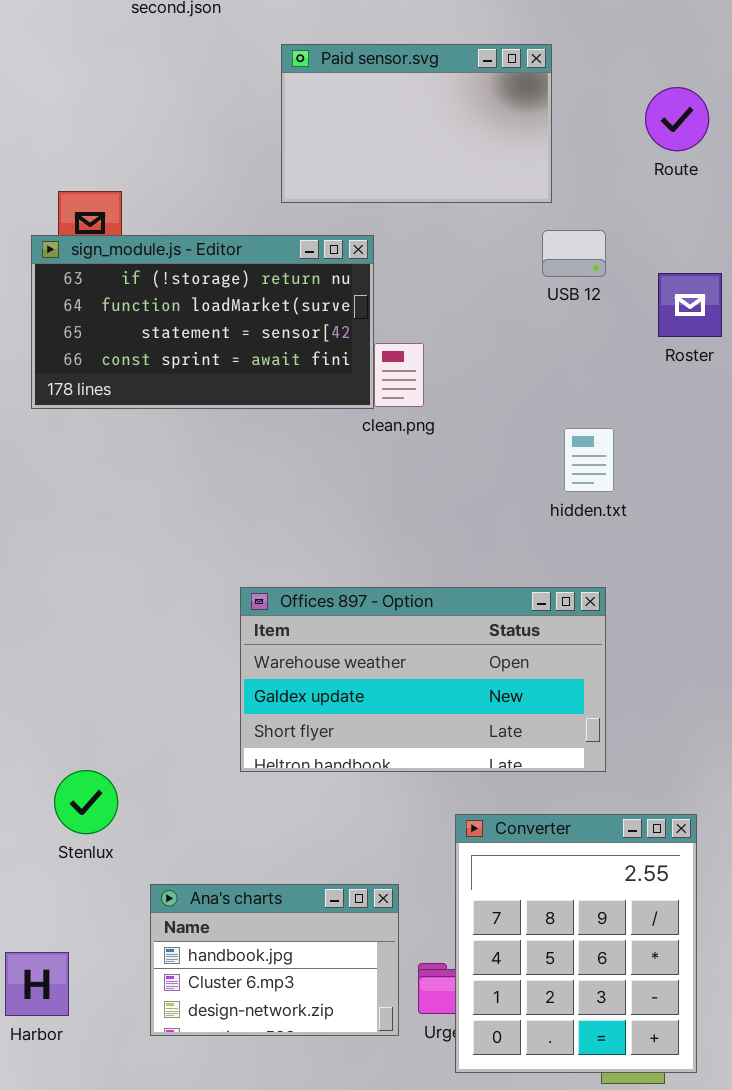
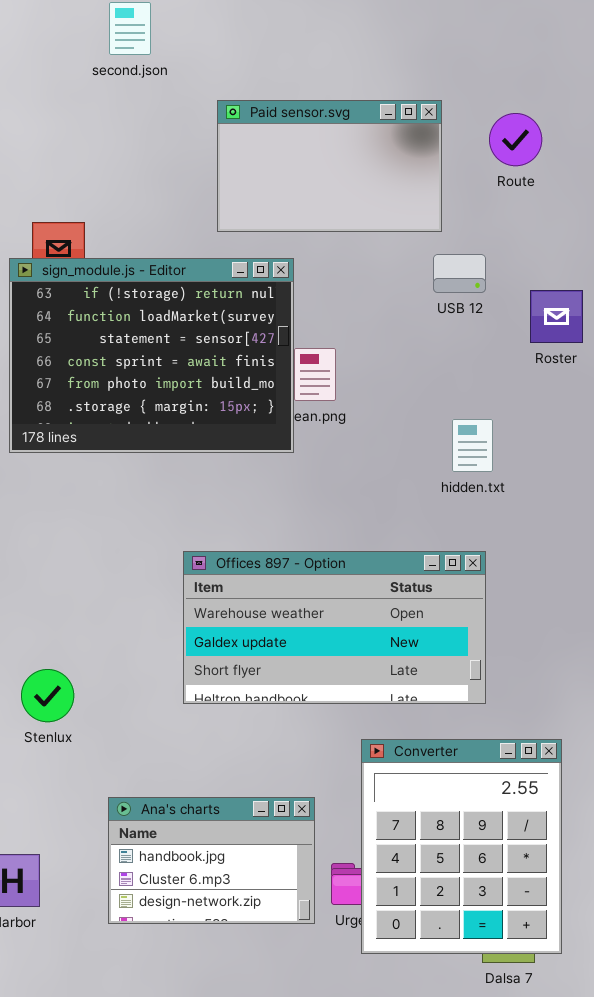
Route: [645,87,709,151] -> [489,113,542,166], moved
sign_module.js - Editor: [31,235,374,409] -> [9,258,294,453], resized
Stenlux: [54,770,118,834] -> [21,669,74,722], moved

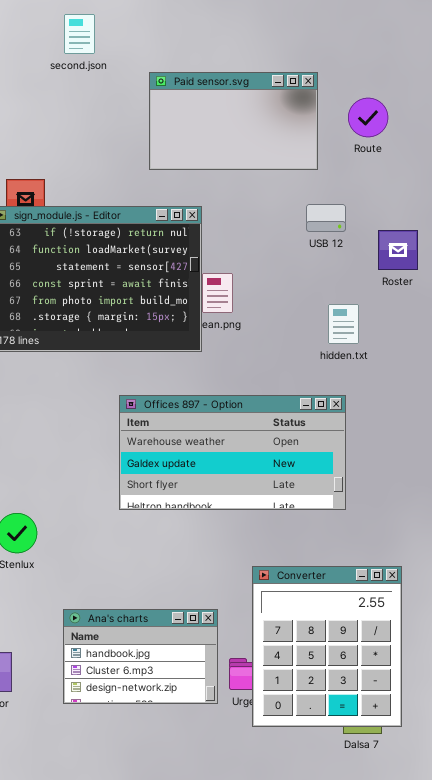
Paid sensor.svg: [217,100,442,232] -> [149,72,318,170], moved
hidden.txt: [452,419,493,472] -> [328,304,359,344], moved
Offices 897 - Option: [183,551,486,704] -> [119,395,346,510], moved

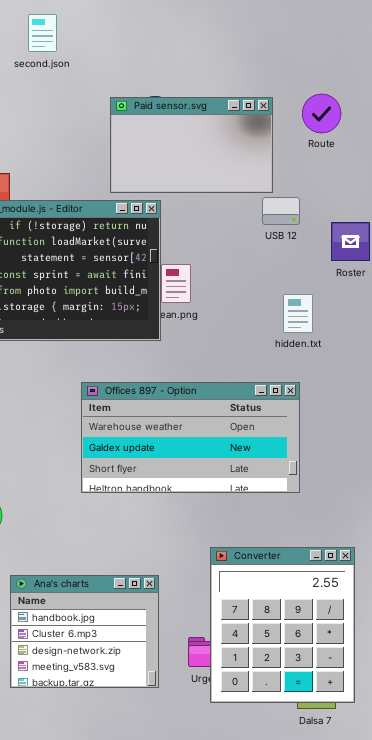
Paid sensor.svg: [149,72,318,170] -> [110,97,273,193], moved
Ana's charts: [63,609,218,704] -> [10,575,159,688], moved, resized

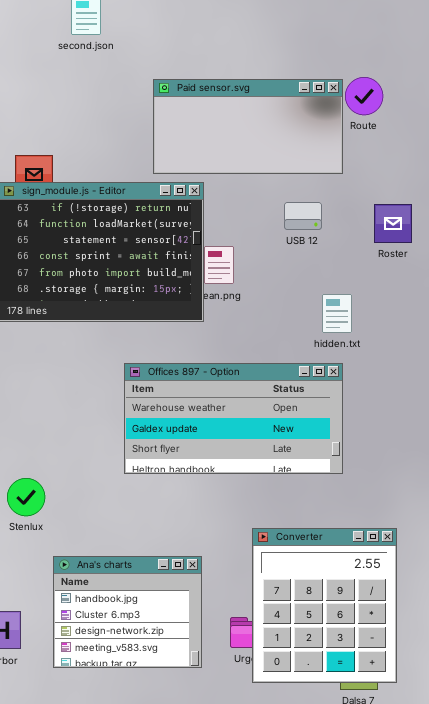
Paid sensor.svg: [110,97,273,193] -> [153,79,343,174], resized
USB 12: [262,197,300,225] -> [284,202,322,230], moved
hidden.txt: [283,294,313,333] -> [322,294,352,333], moved

